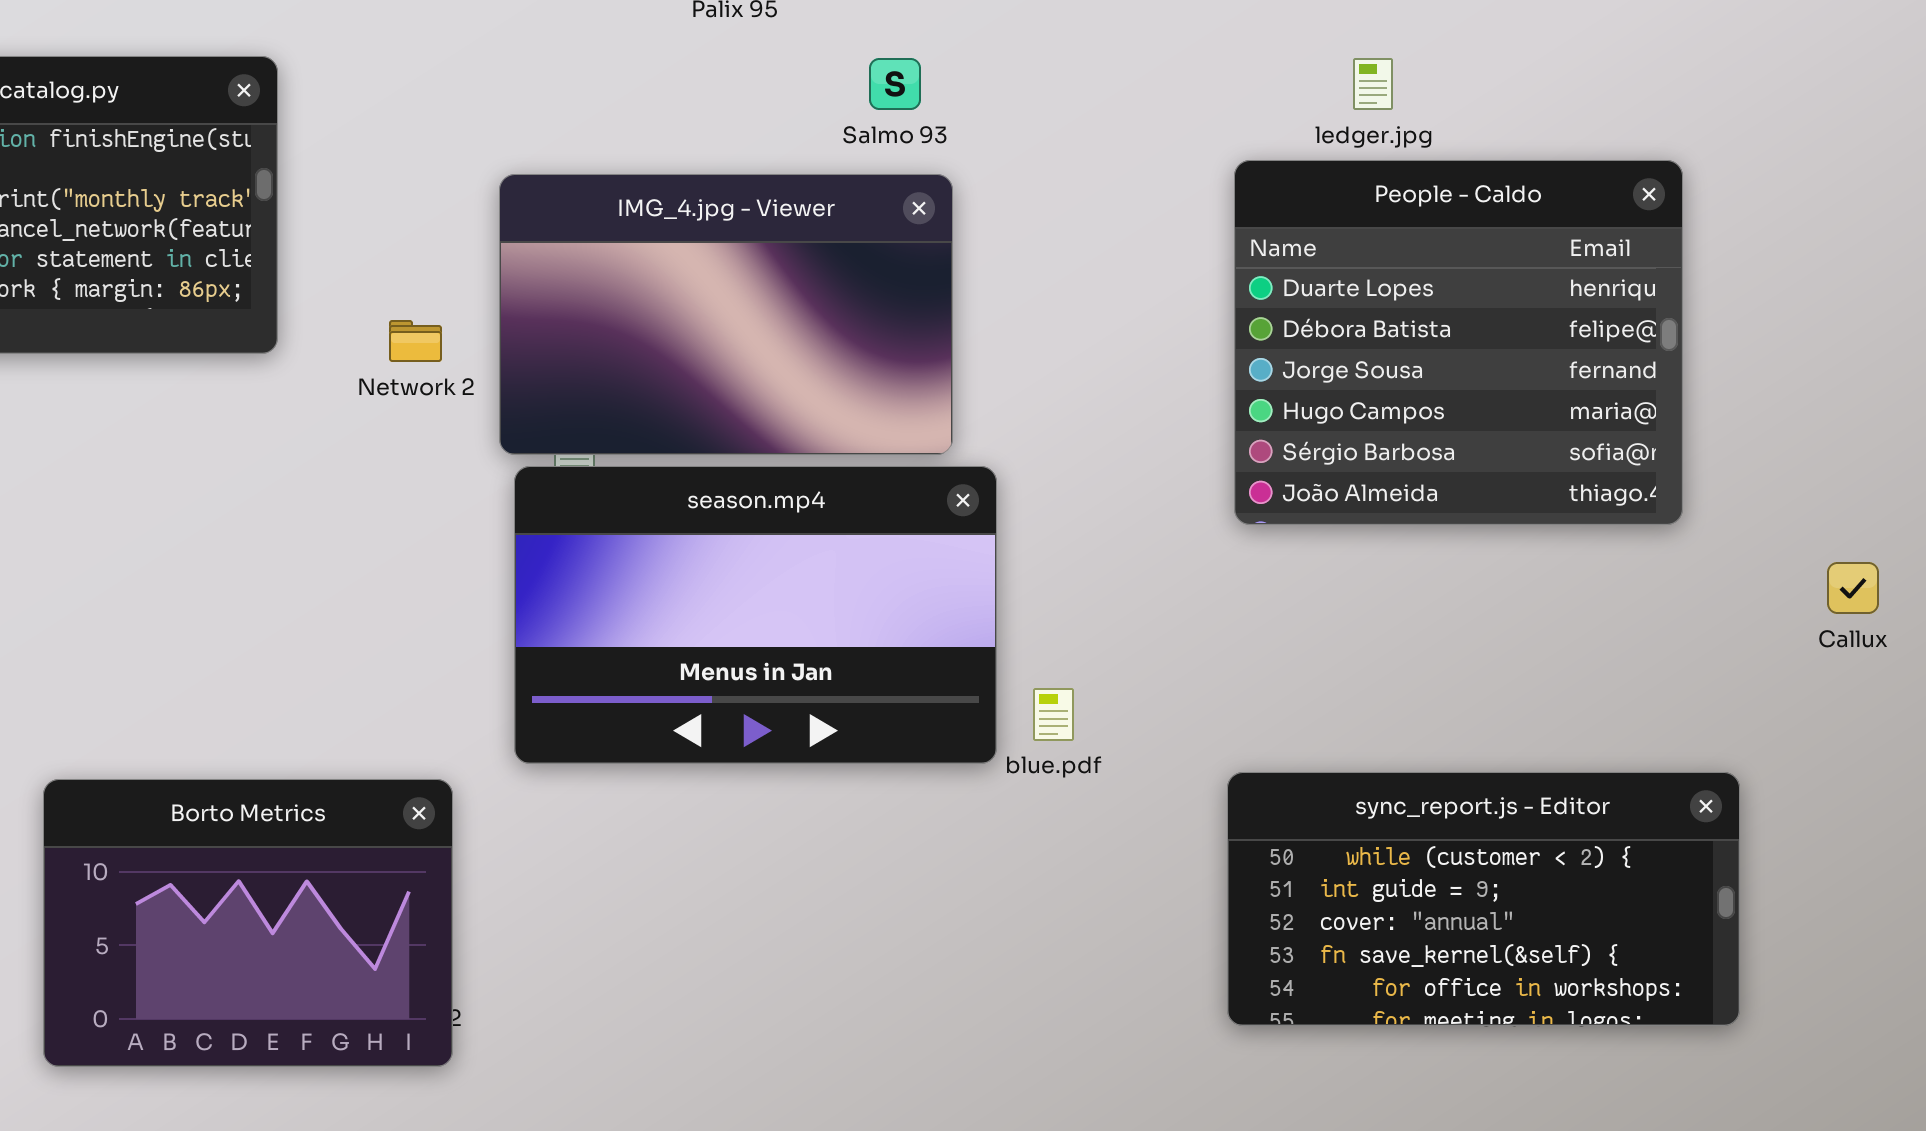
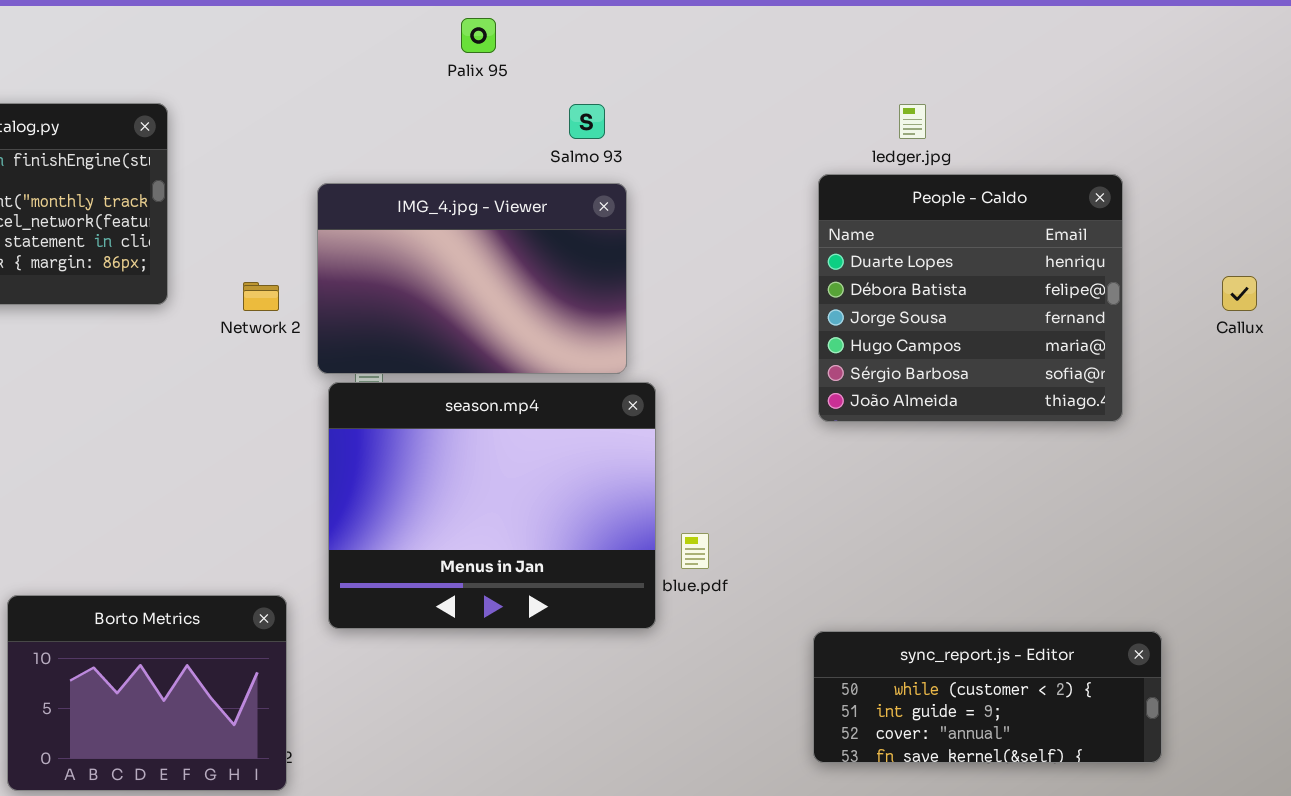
season.mp4: [514,466,997,764] -> [328,382,656,629], resized
Callux: [1827,562,1879,614] -> [1222,276,1257,311], moved
sync_report.js - Editor: [1227,772,1740,1026] -> [813,631,1162,763], resized

